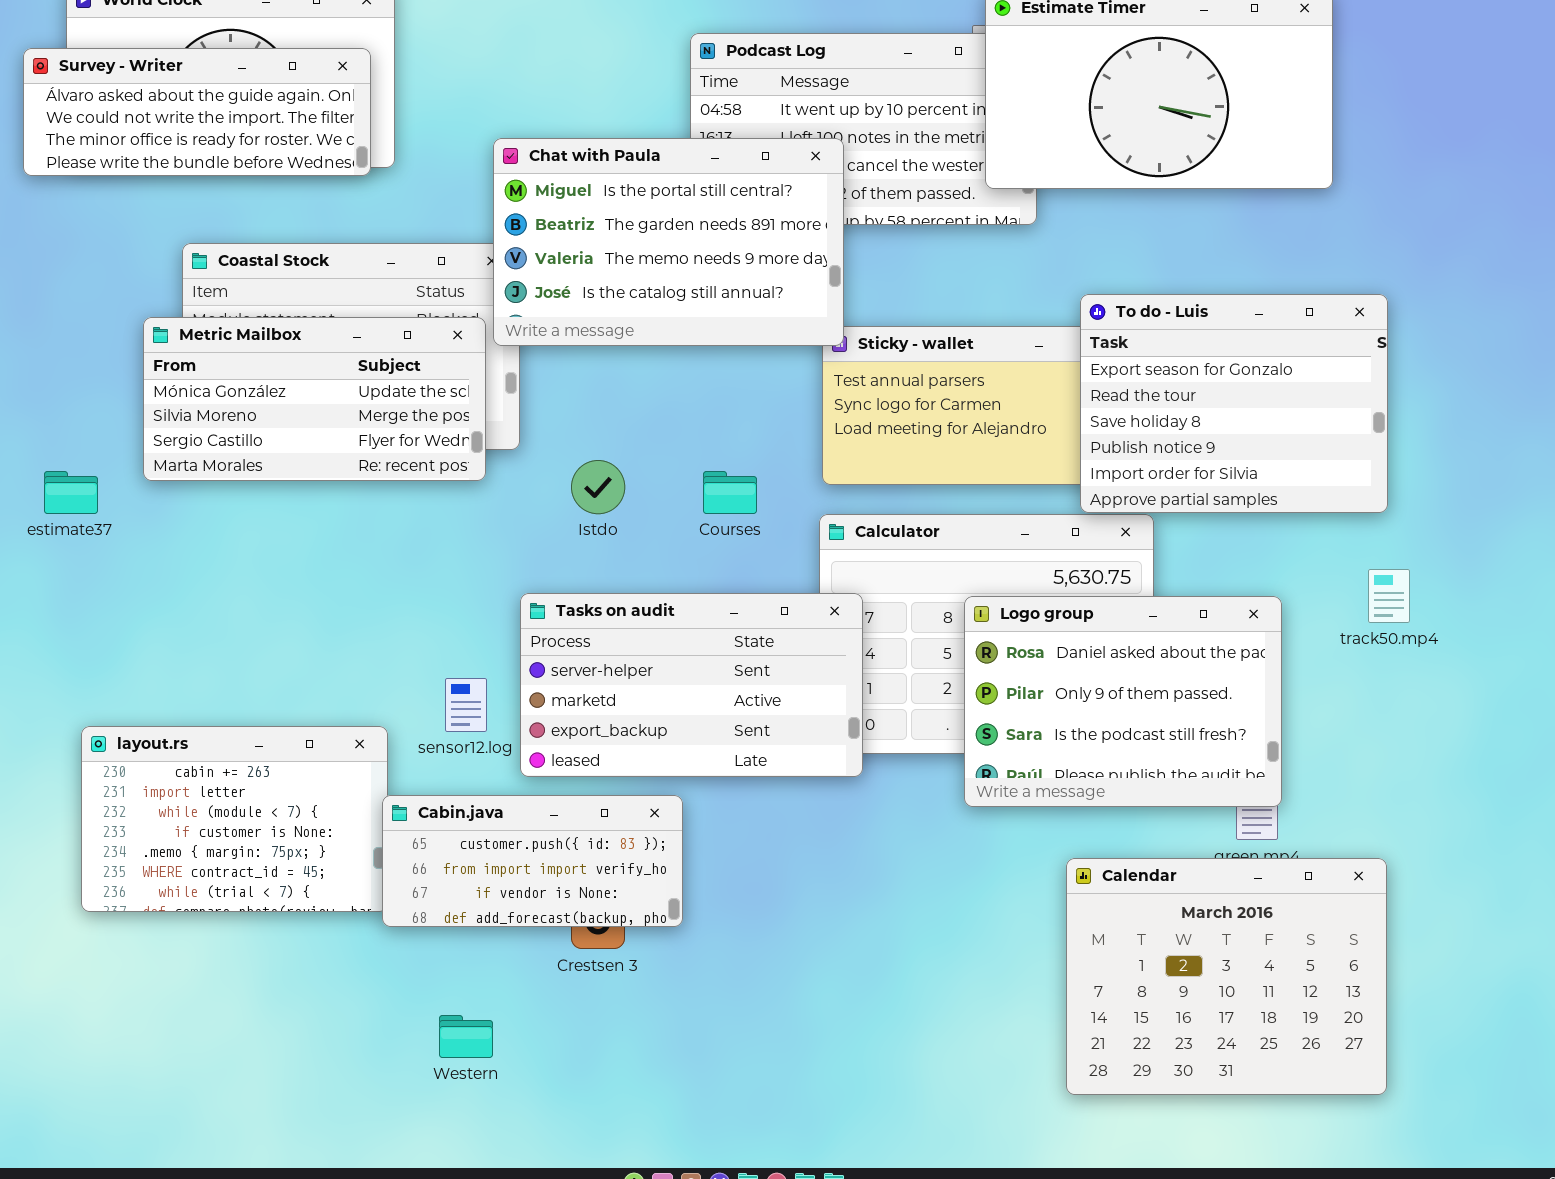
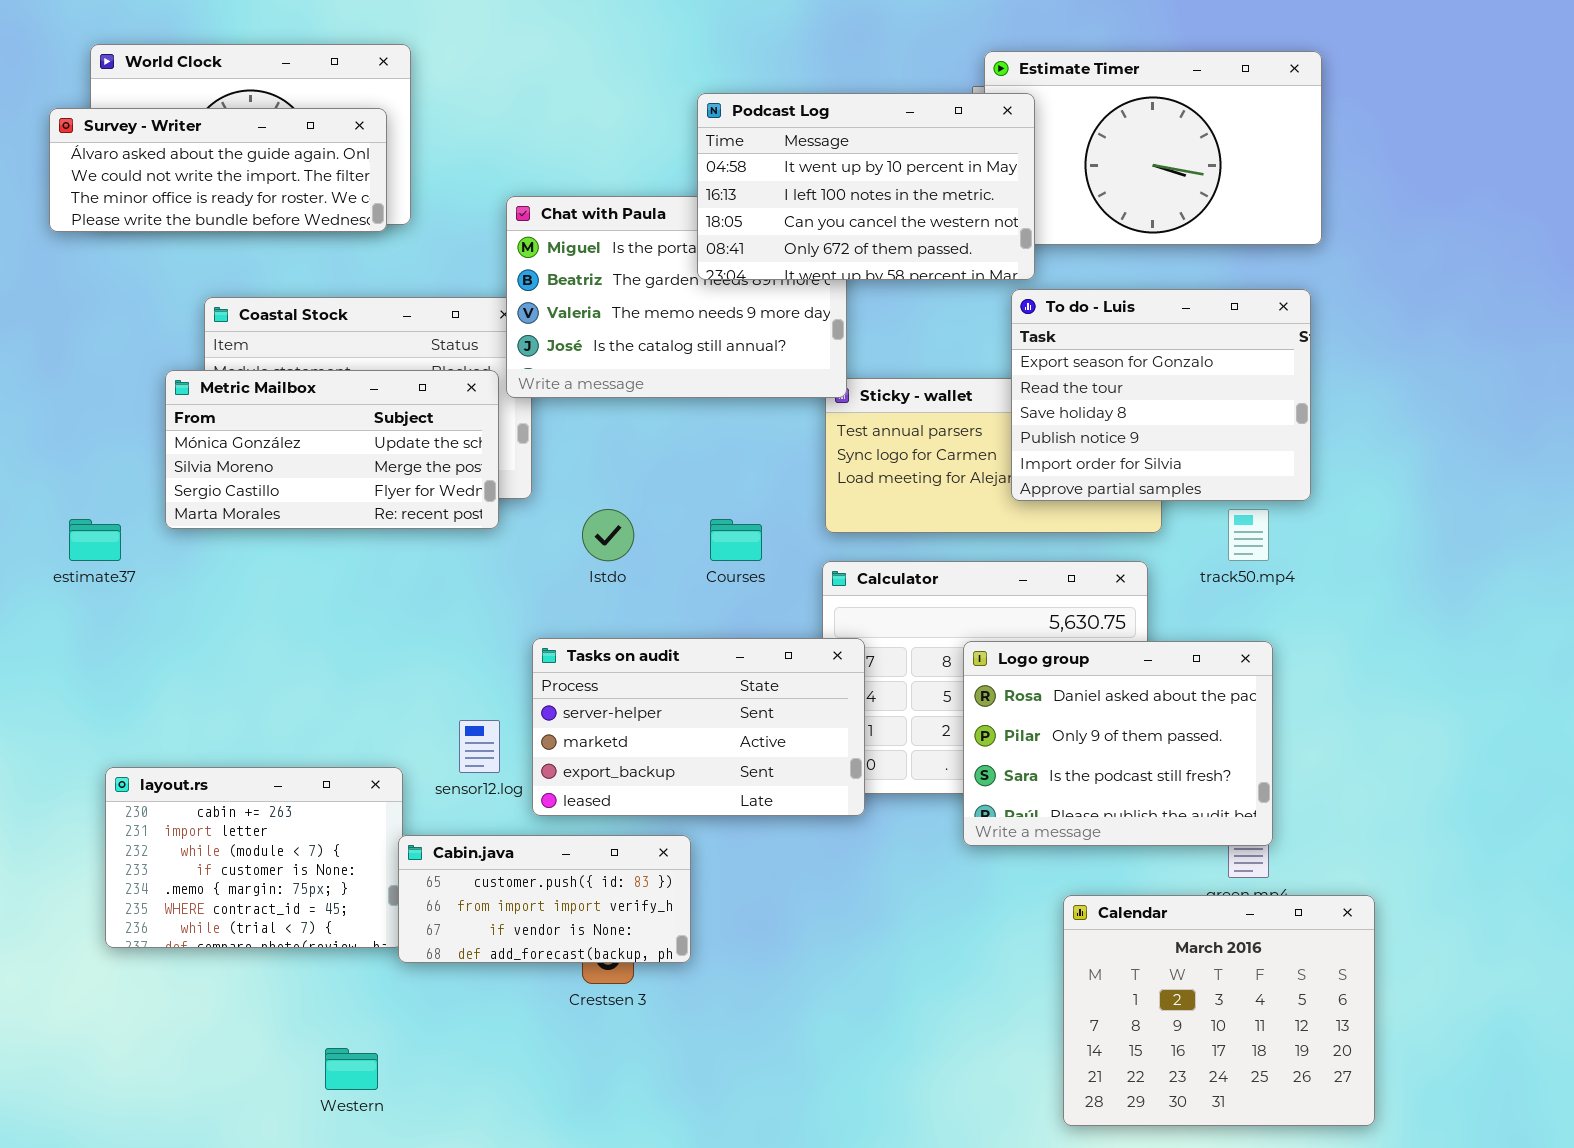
Podcast Log: [690,33,1037,225] -> [697,93,1035,280], raised
To do - Luis: [1080,294,1388,513] -> [1011,289,1311,501], moved
track50.mp4: [1368,569,1410,623] -> [1228,509,1269,561], moved
Western: [439,1015,493,1058] -> [325,1048,378,1090], moved

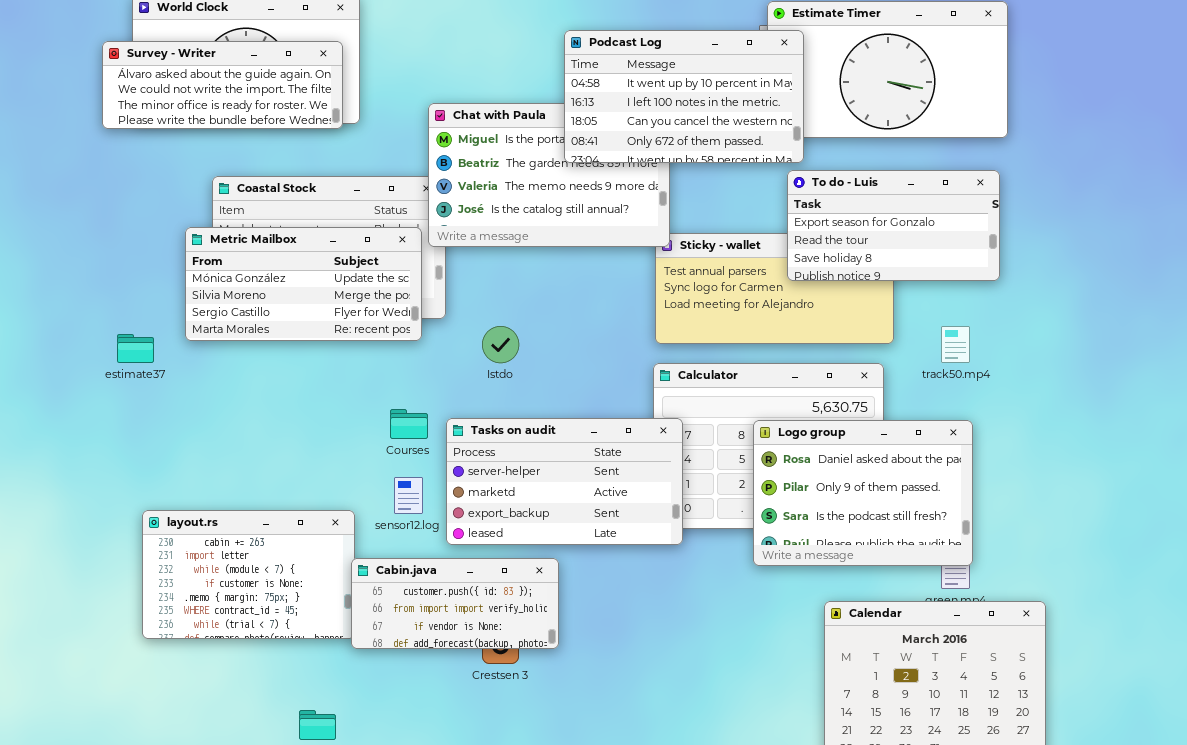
To do - Luis: [1011,289,1311,501] -> [787,170,1000,281], resized
Courses: [710,519,762,561] -> [390,409,428,439], moved

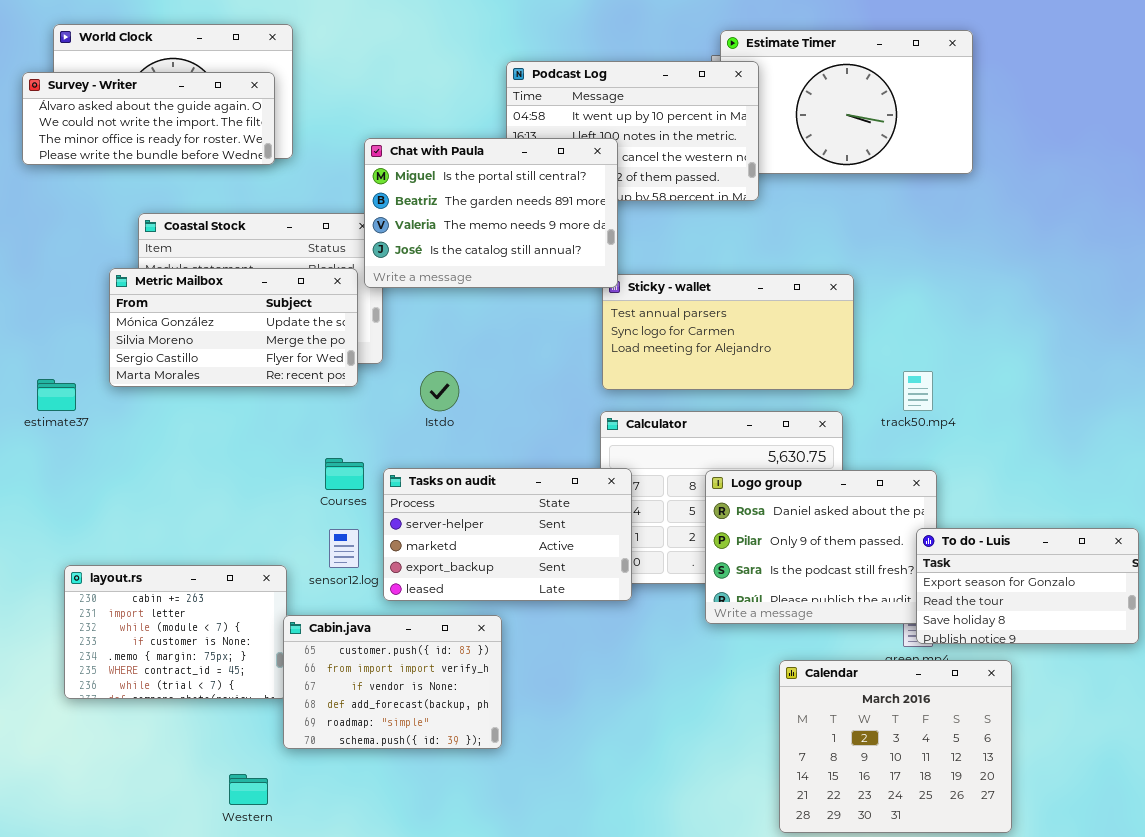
Chat with Paula: [428,103,670,247] -> [364,138,618,288], raised
To do - Luis: [787,170,1000,281] -> [916,528,1139,644], moved
Cabin.java: [351,558,559,649] -> [283,615,502,749], resized

